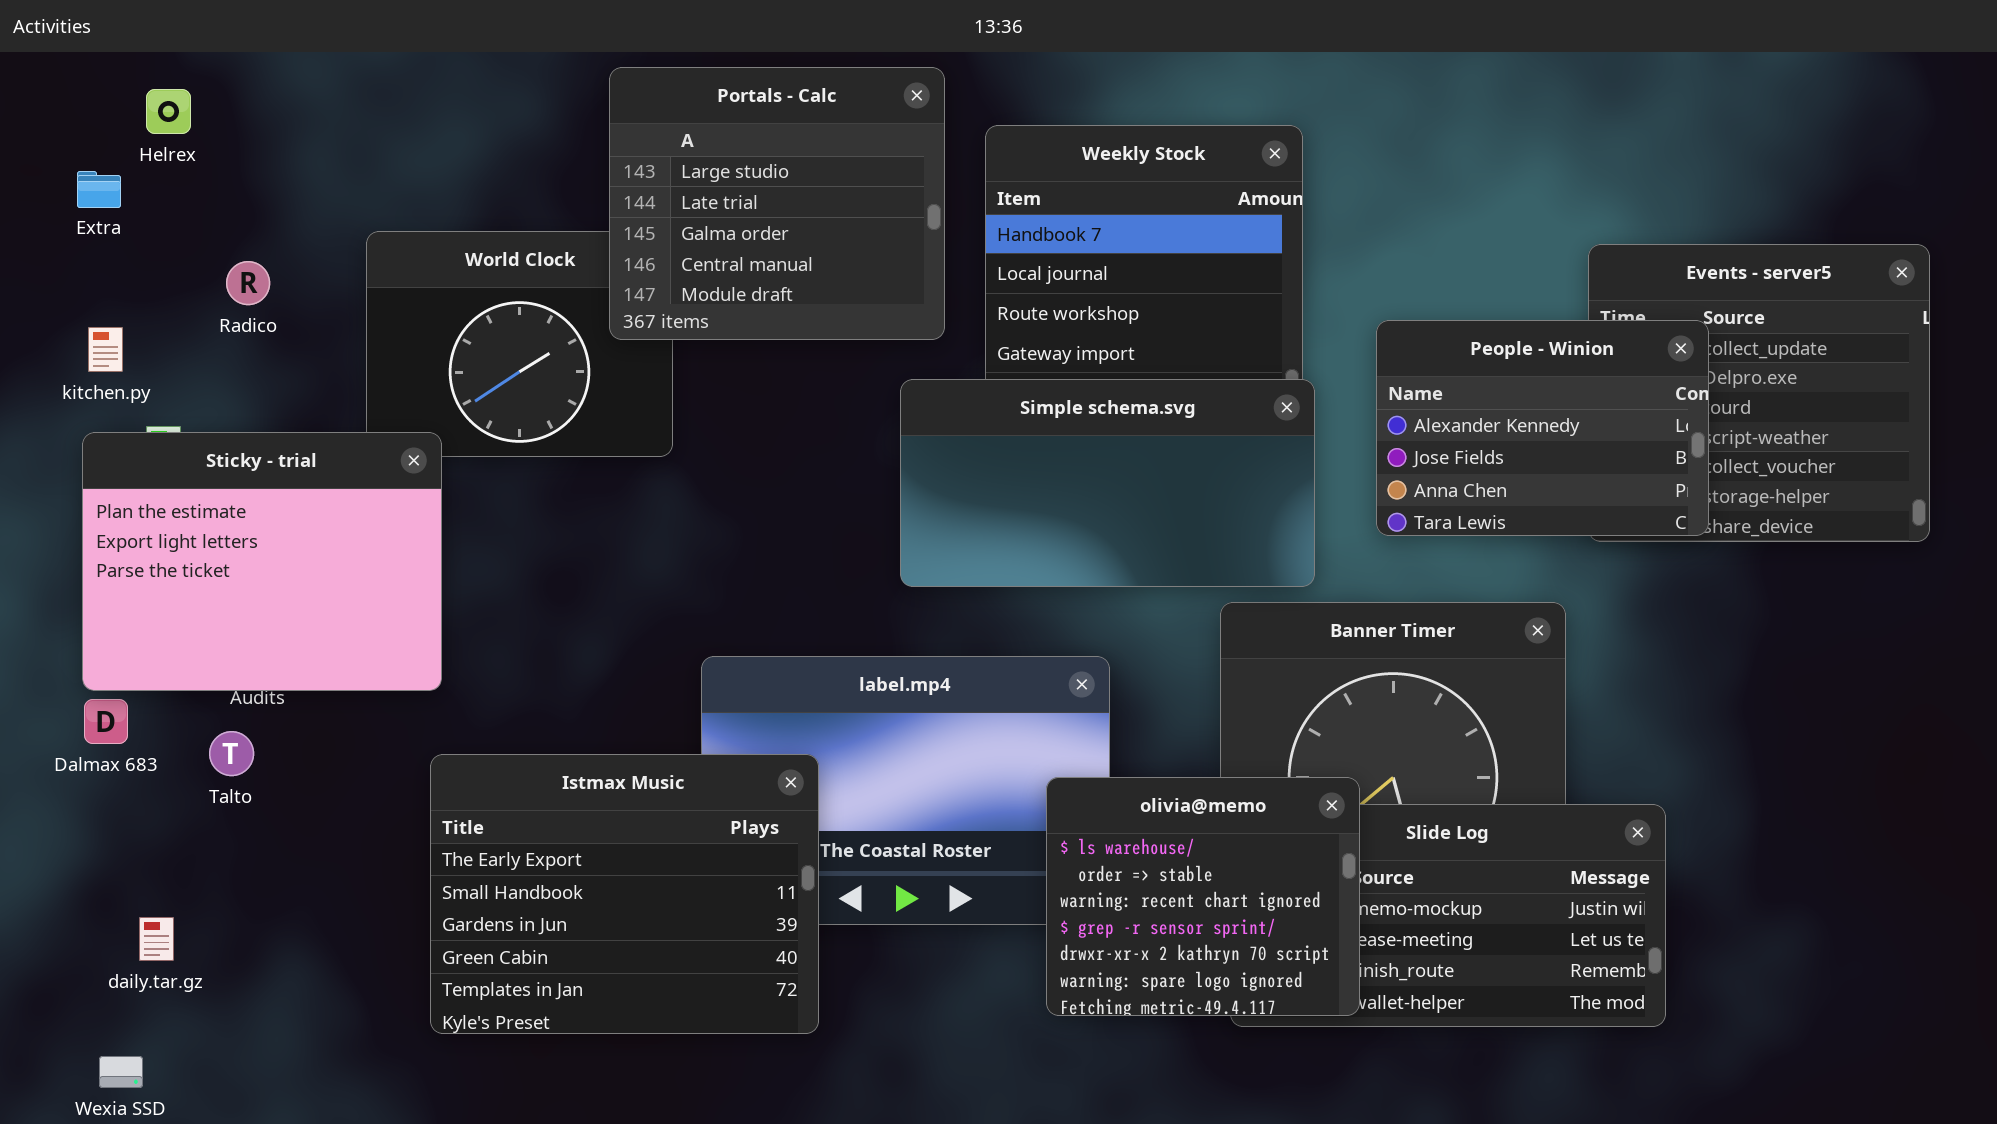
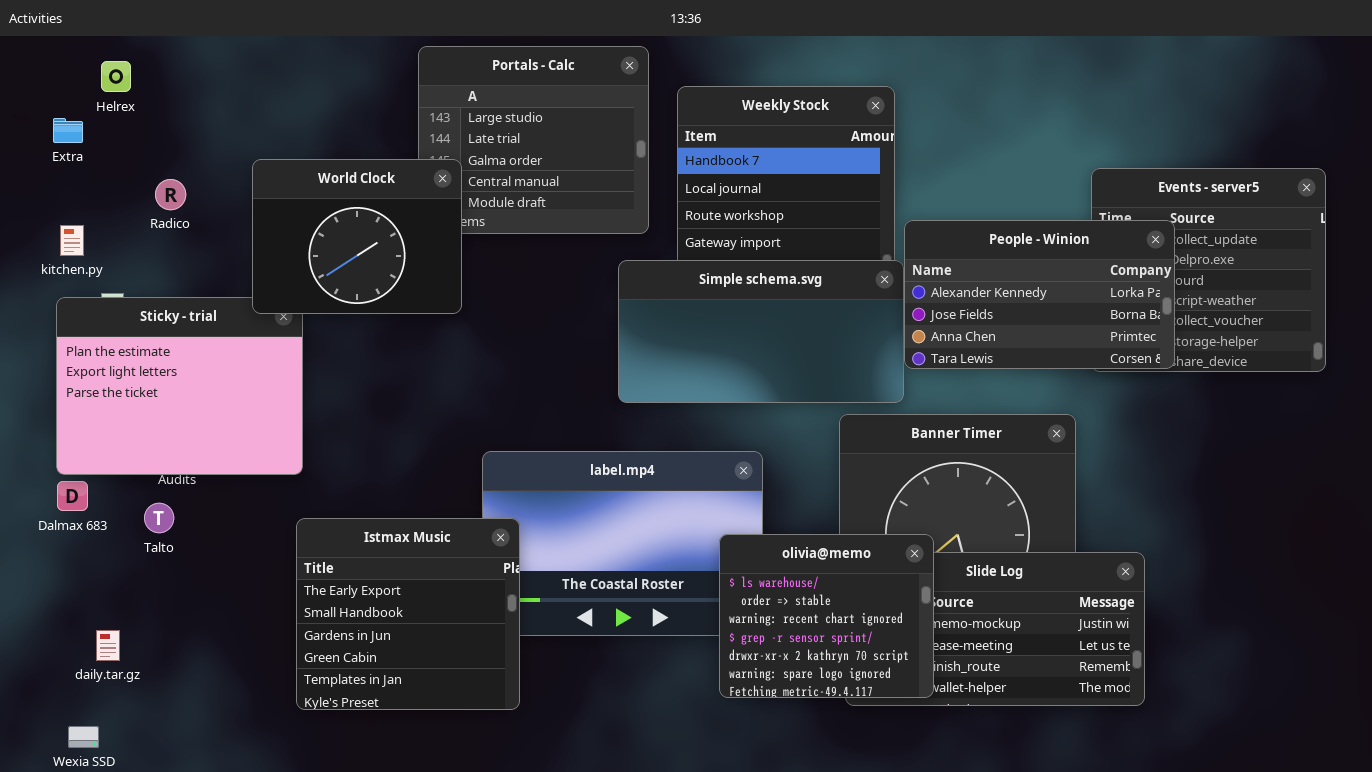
World Clock: [366,231,673,457] -> [252,159,462,314], raised
People - Winion: [1376,320,1709,536] -> [904,220,1175,369], resized
Istmax Music: [430,754,819,1034] -> [296,518,520,710], resized

